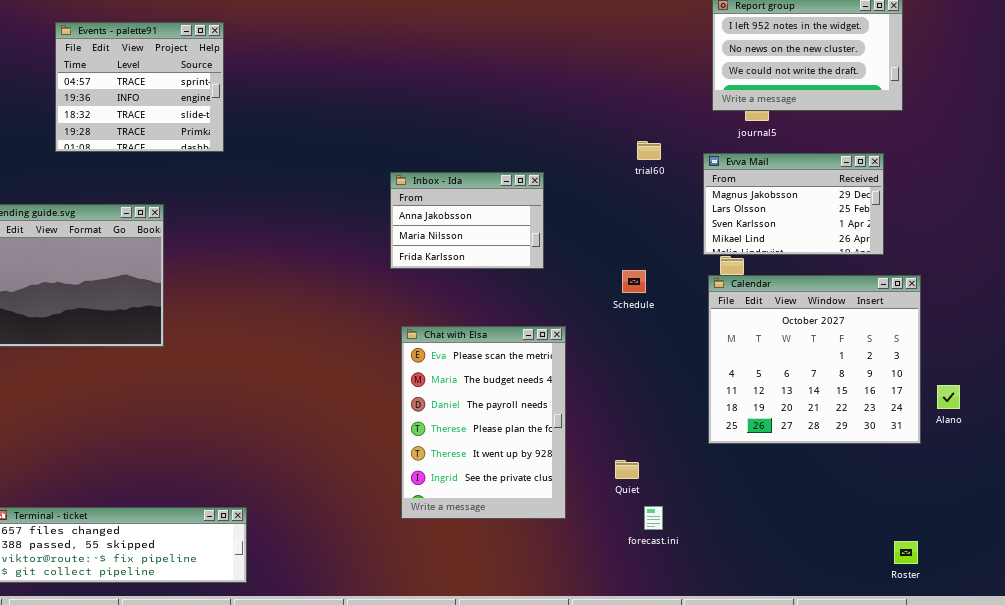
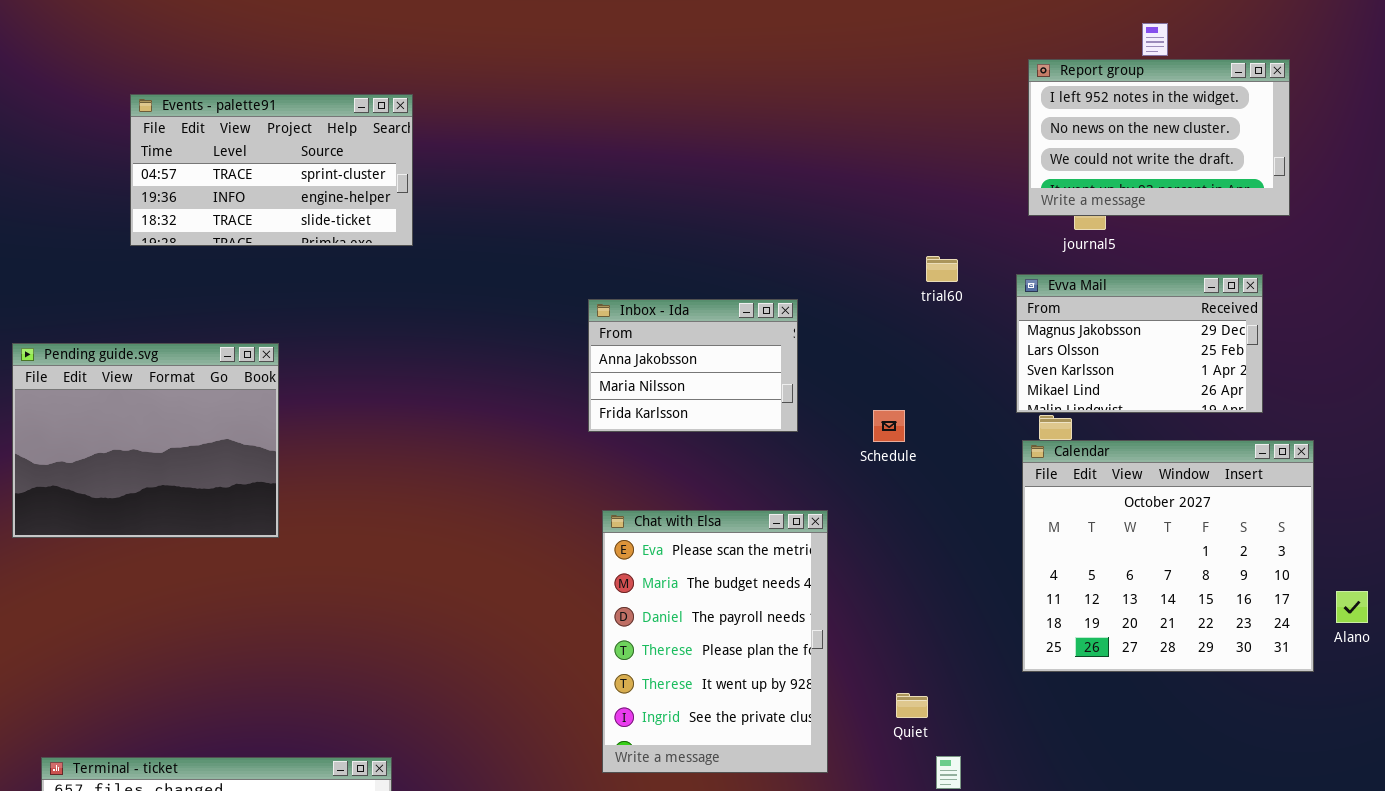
Events - palette91: [55,22,224,152] -> [130,94,413,246], resized
Schedule: [622,270,646,293] -> [873,410,905,442], moved

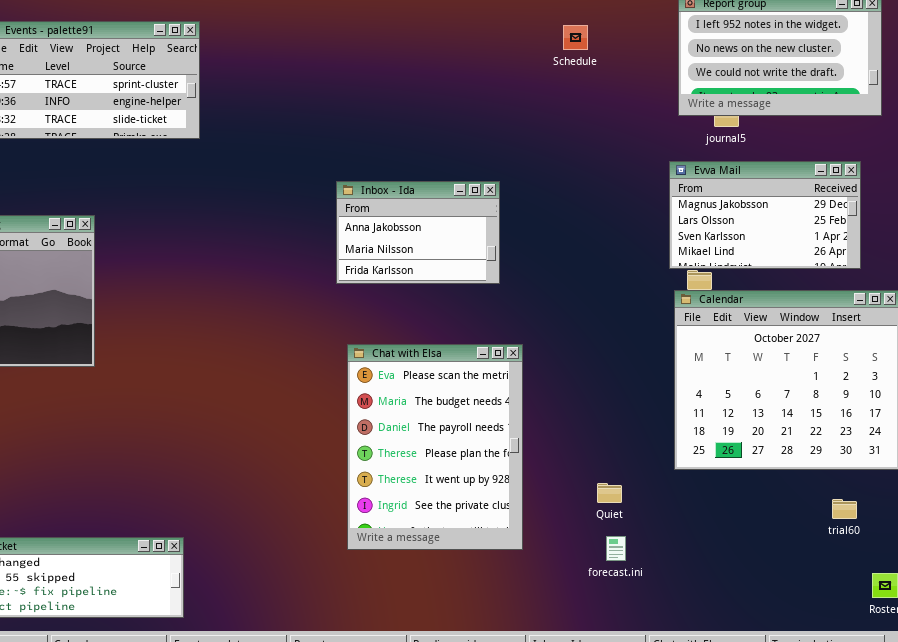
trial60: [926,256,958,282] -> [832,499,857,519], moved
Schedule: [873,410,905,442] -> [563,25,588,50], moved
Quiet: [896,693,928,718] -> [597,483,622,503], moved

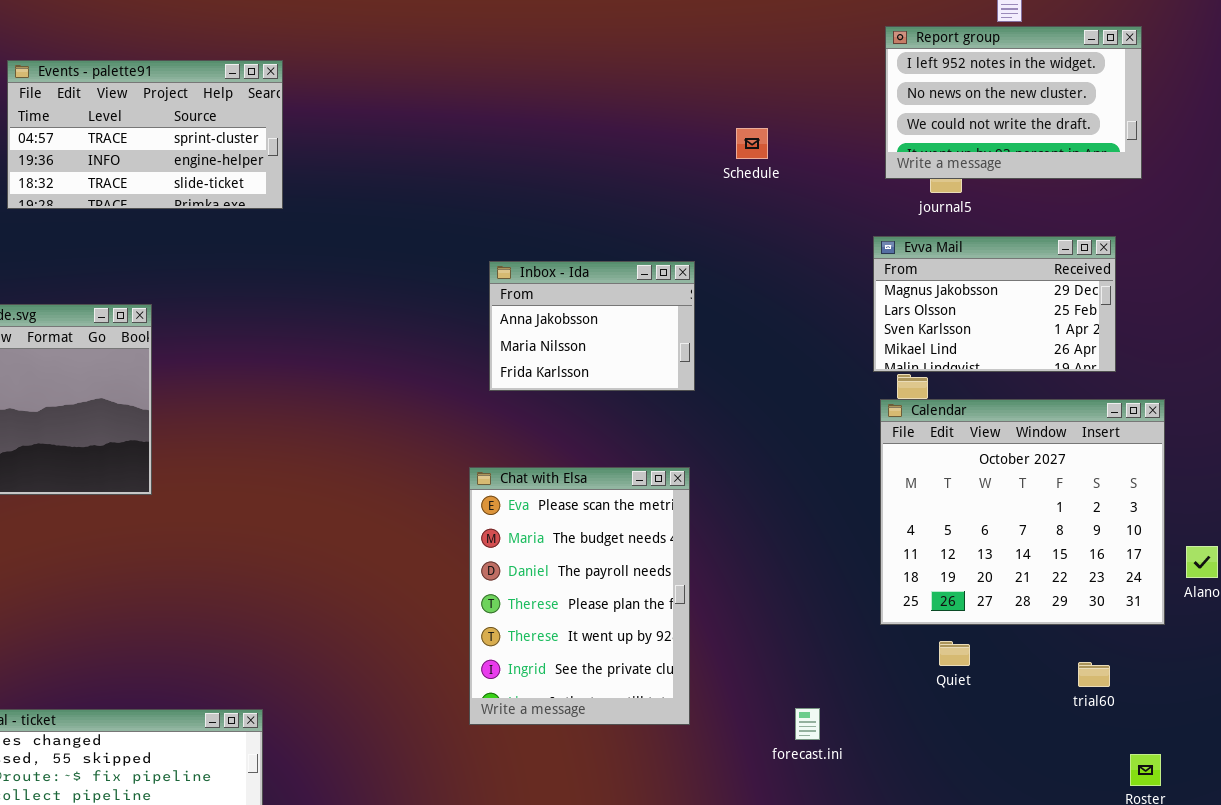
Schedule: [563,25,588,50] -> [736,128,768,159], moved
Inbox - Ida: [336,181,500,284] -> [489,261,695,391], moved
Quiet: [597,483,622,503] -> [939,641,970,666], moved

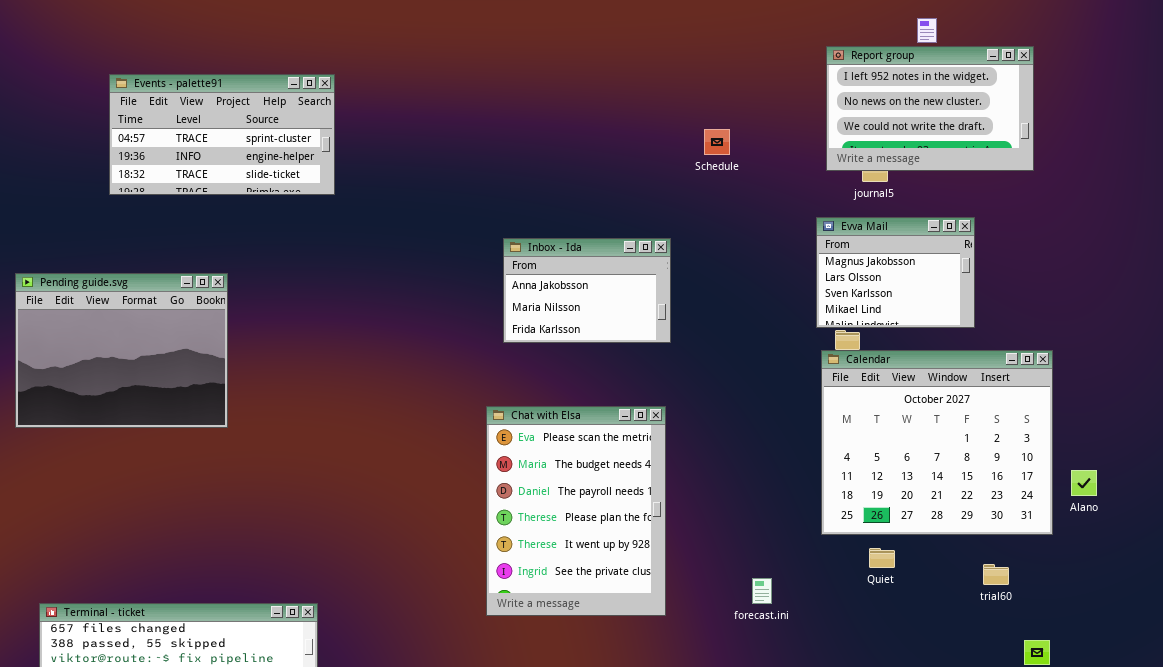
Evva Mail: [873,236,1116,372] -> [816,217,975,328], resized
forecast.ini: [795,708,820,740] -> [752,578,772,604], moved

